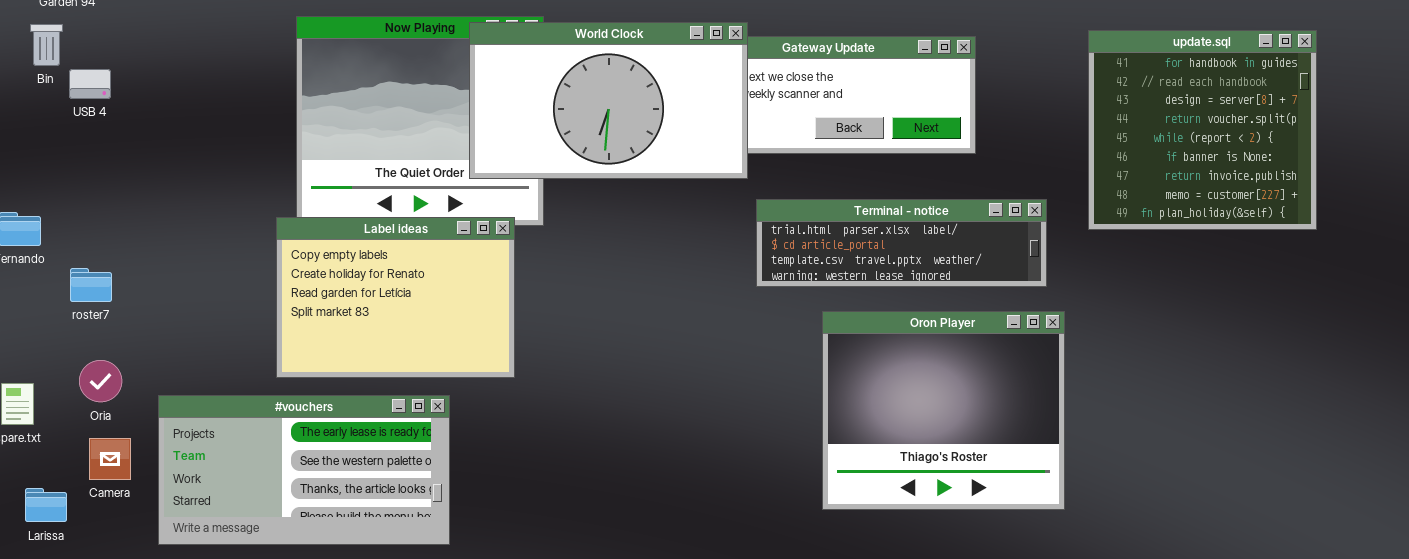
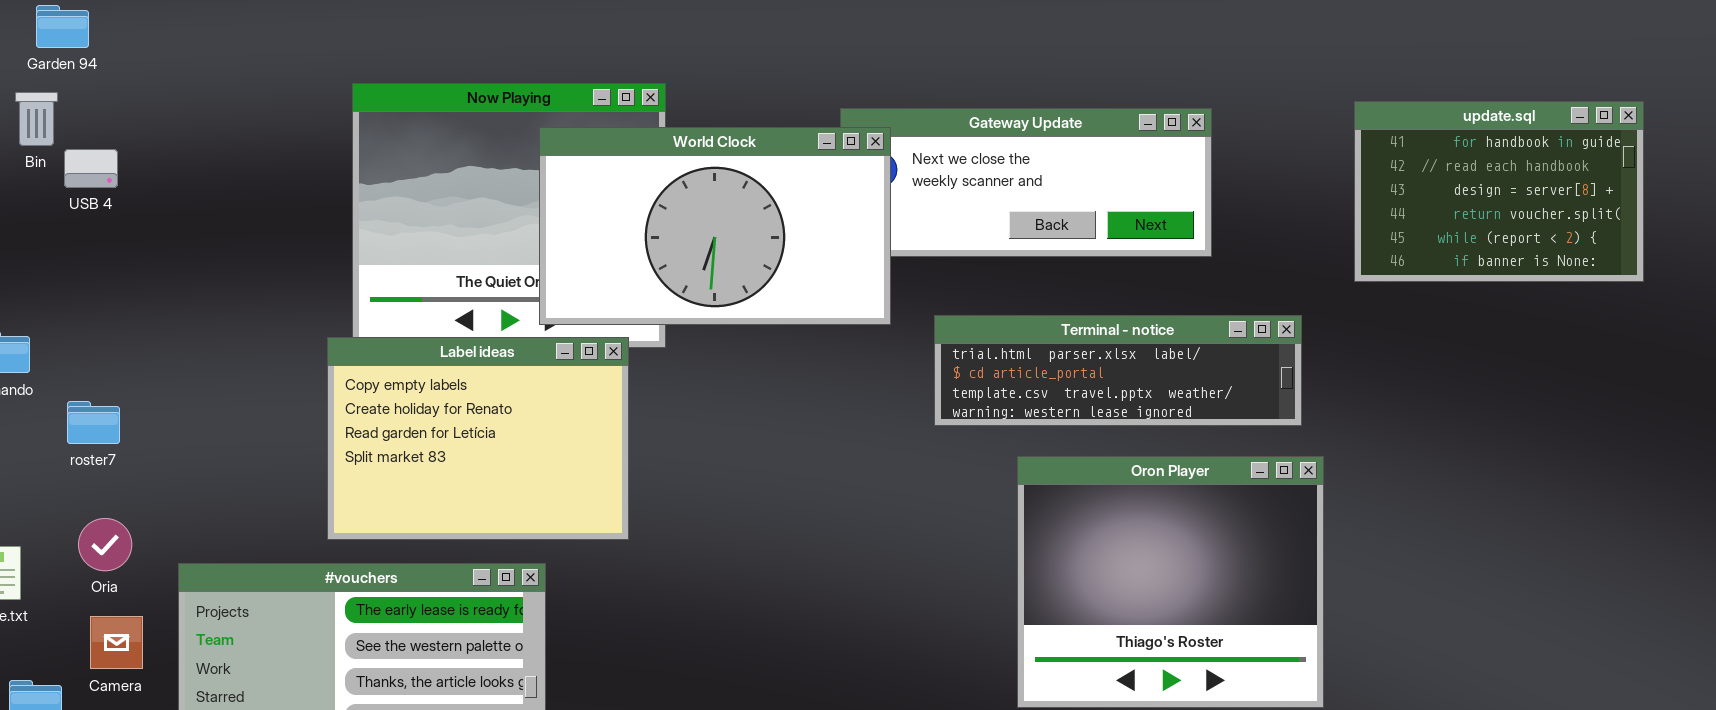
World Clock: [469,22,748,179] -> [539,127,891,325], moved
update.sql: [1088,30,1317,230] -> [1354,101,1644,282], resized

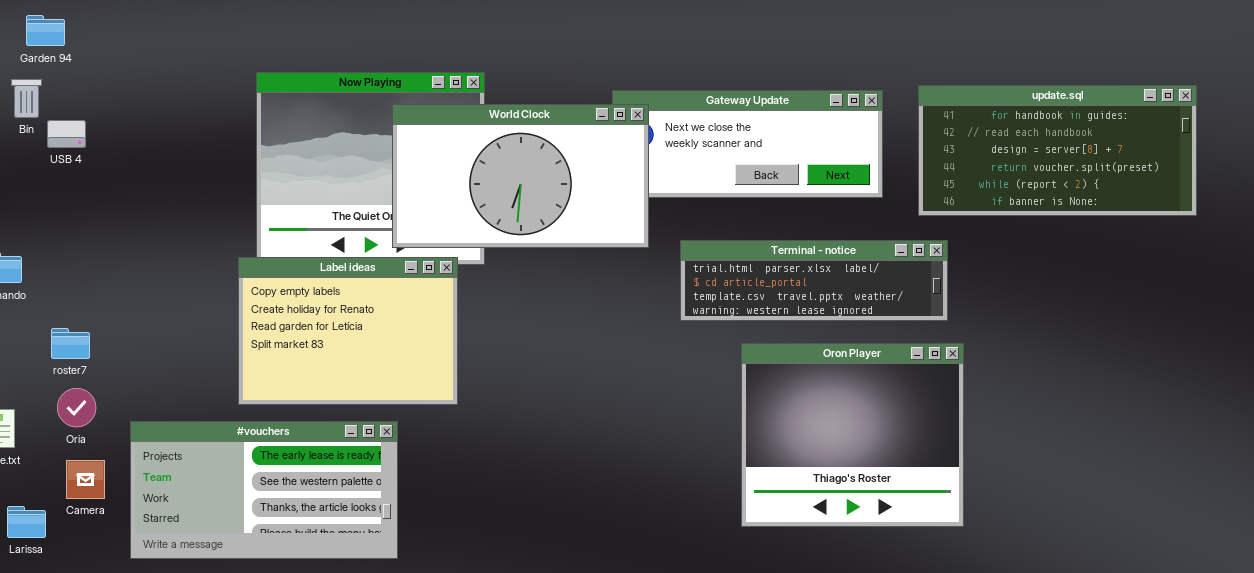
update.sql: [1354,101,1644,282] -> [918,85,1197,216], resized
roster7: [67,401,120,444] -> [51,328,90,359], moved

